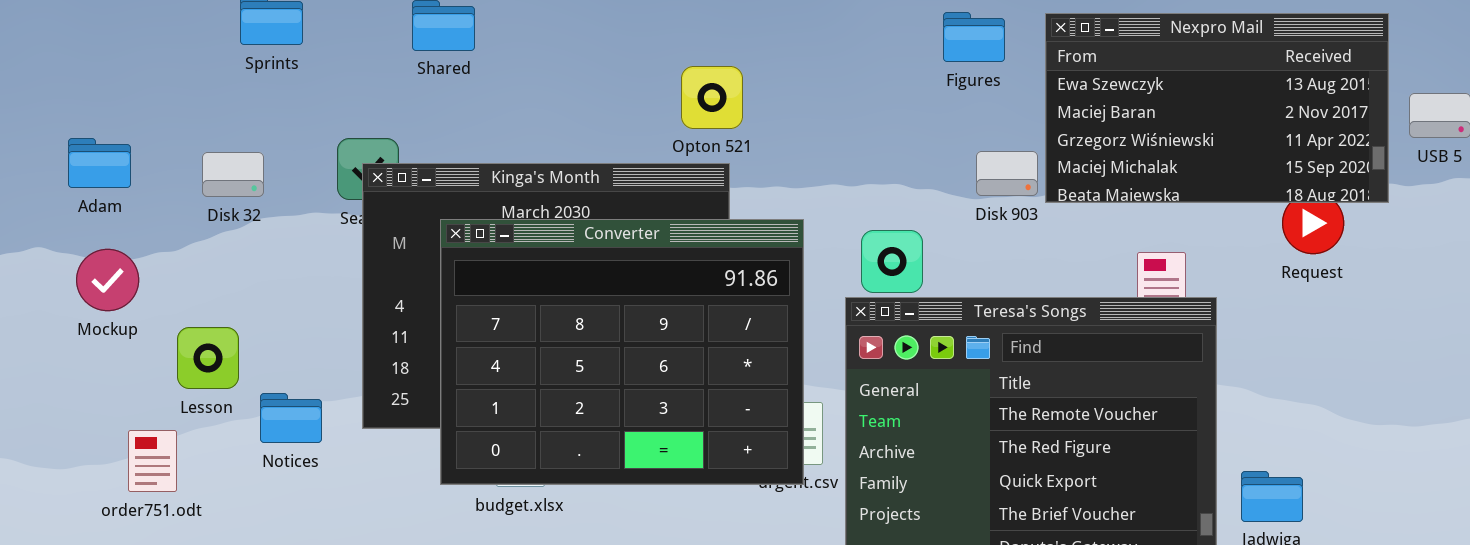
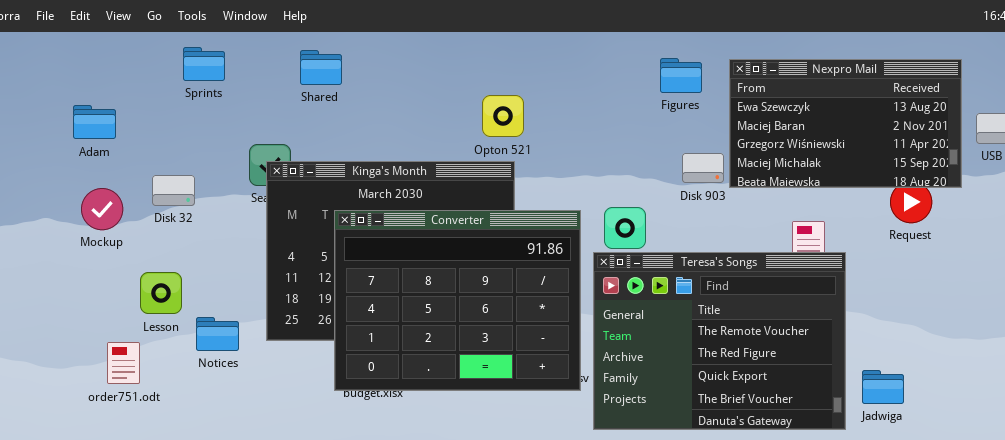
Adam: [68,138,131,188] -> [73,105,116,139], moved
Disk 32: [202,152,264,197] -> [152,175,195,206], moved
Converter: [440,219,804,485] -> [334,210,581,391], moved
Mockup: [76,249,139,311] -> [81,188,123,230], moved

